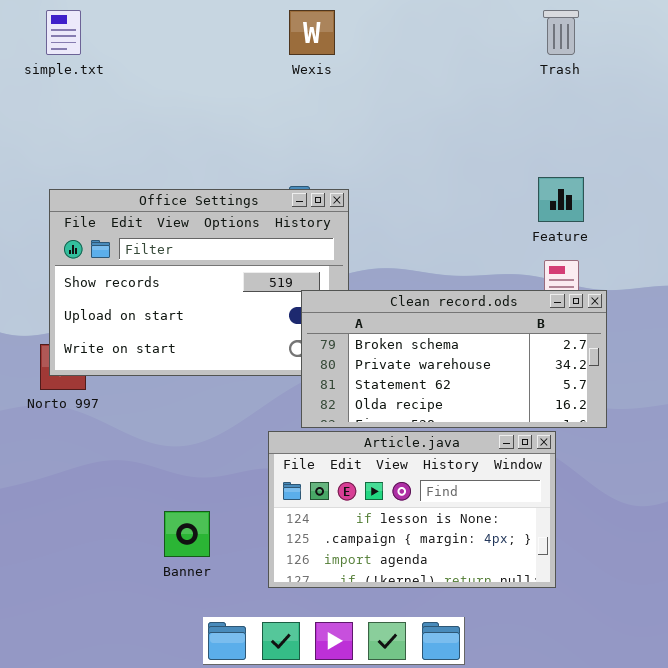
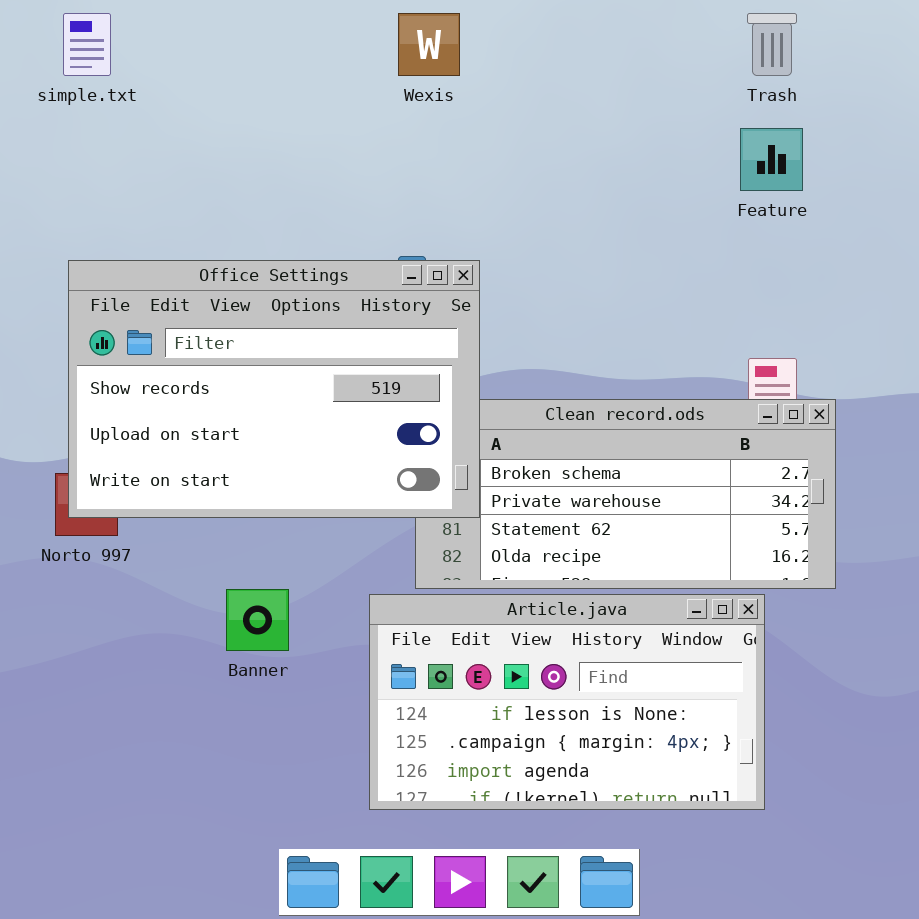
Feature: [538,177,584,222] -> [740,128,803,191], moved
Office Settings: [49,189,349,376] -> [68,260,480,518], raised
Banner: [164,511,210,557] -> [226,589,289,651], moved

